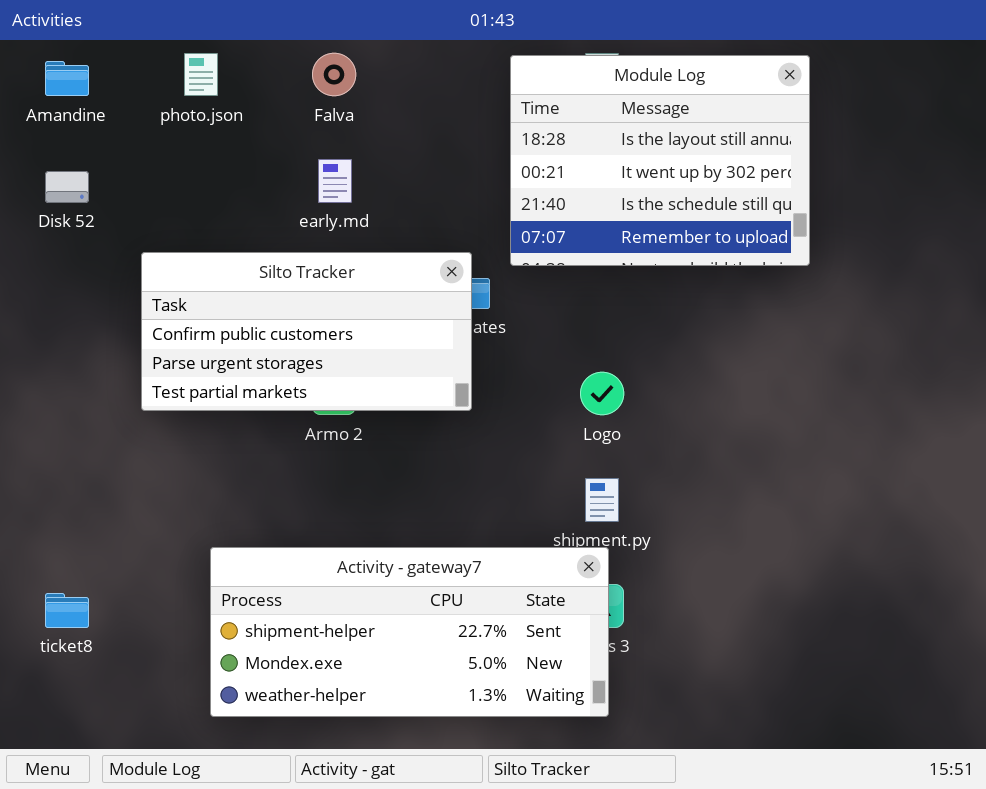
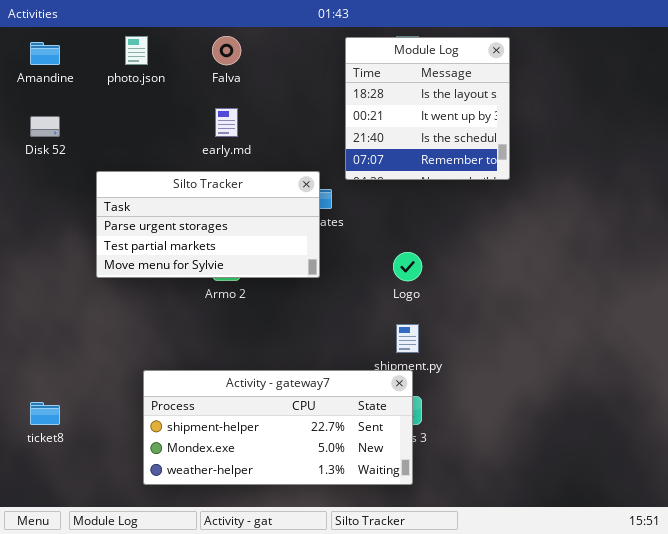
Module Log: [510,55,810,266] -> [345,37,510,180], resized
Silto Tracker: [141,252,472,411] -> [96,171,320,278], scrolled down 1 row

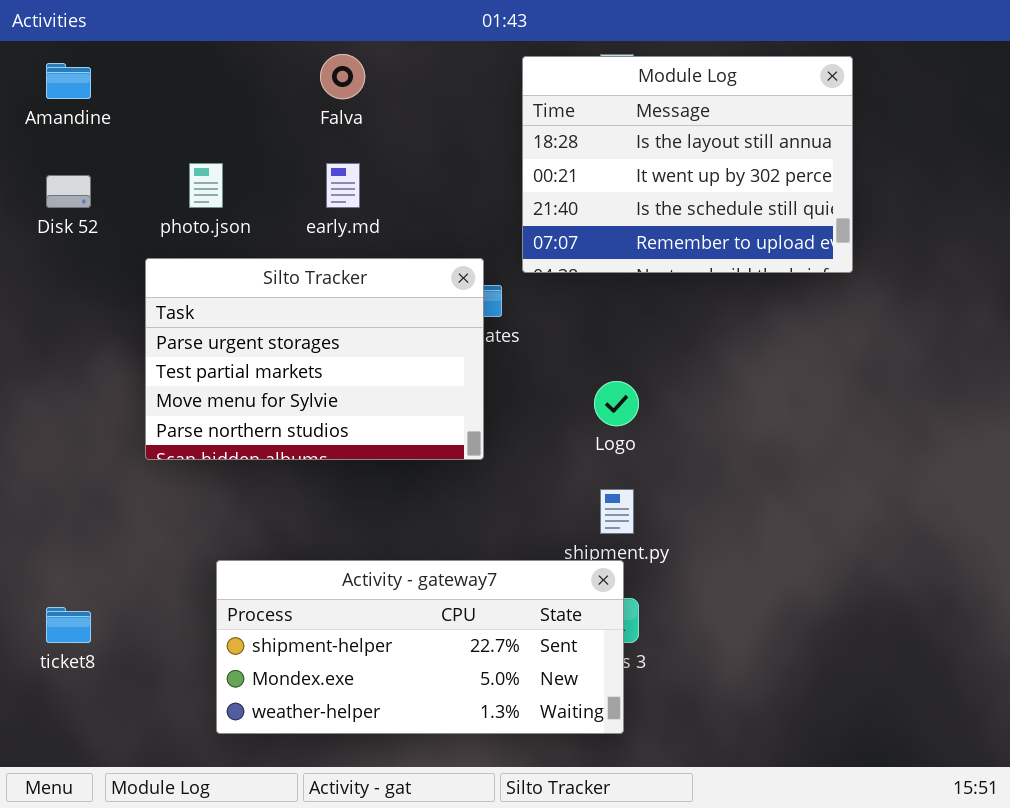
photo.json: [125,36,148,65] -> [189,163,223,208], moved
Module Log: [345,37,510,180] -> [522,56,853,273], resized
Silto Tracker: [96,171,320,278] -> [145,258,484,460], resized

